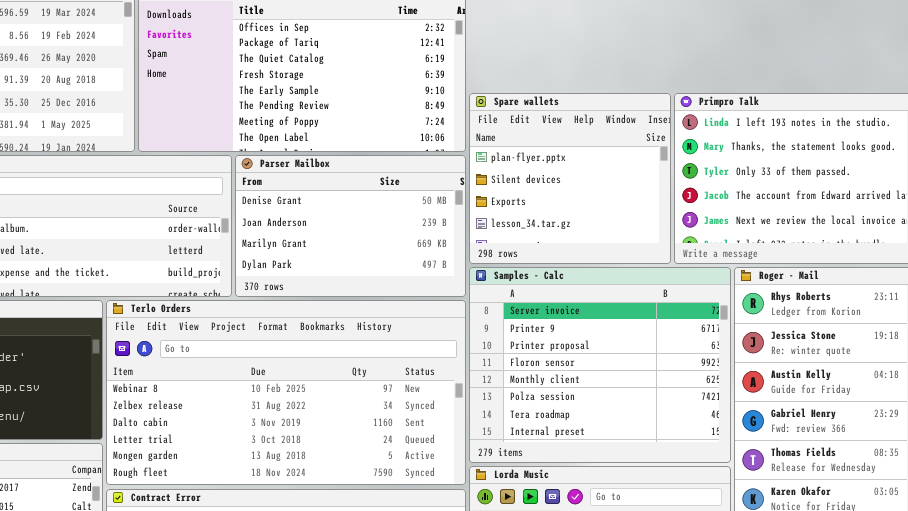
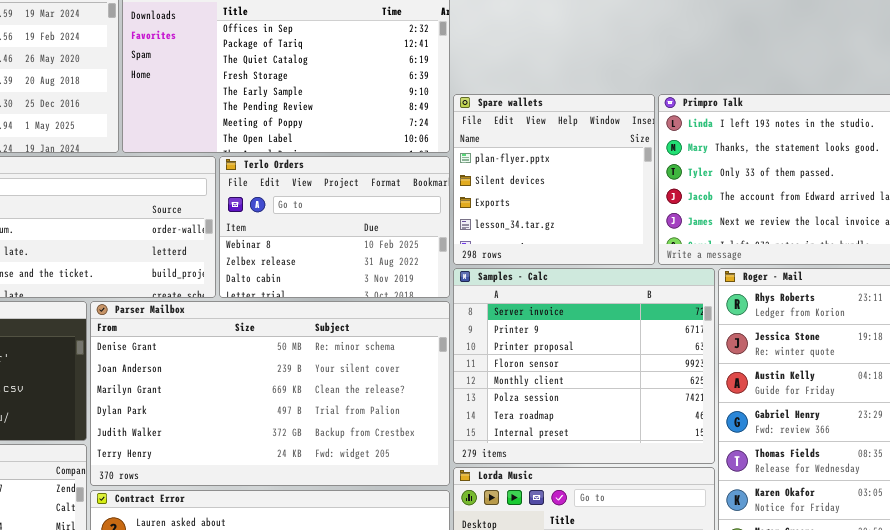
Parser Mailbox: [235,155,466,297] -> [90,301,450,486], moved, resized
Terlo Orders: [106,300,466,485] -> [219,156,450,298], moved, resized

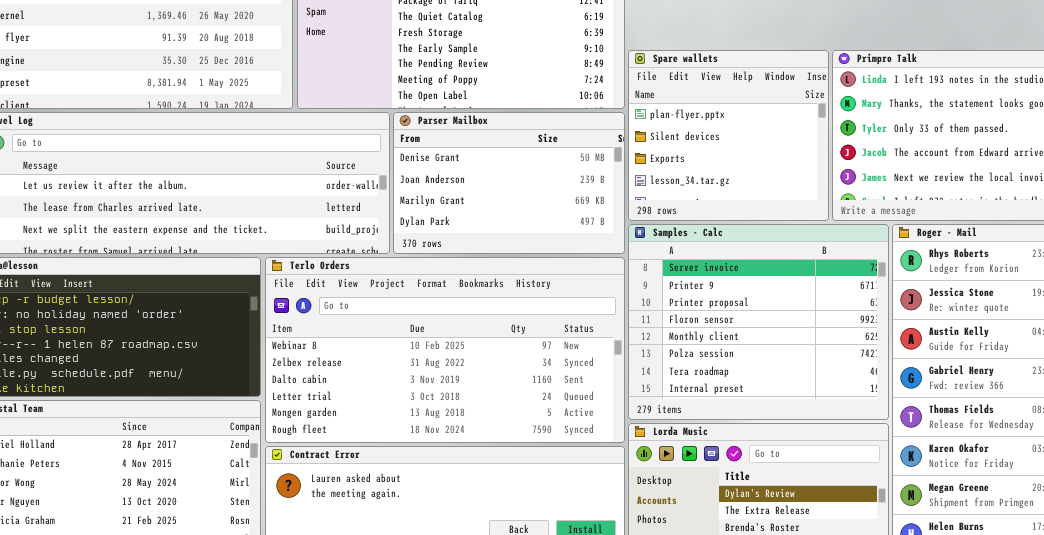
Terlo Orders: [219,156,450,298] -> [265,257,625,443], moved, resized
Parser Mailbox: [90,301,450,486] -> [393,112,625,254], moved, resized

